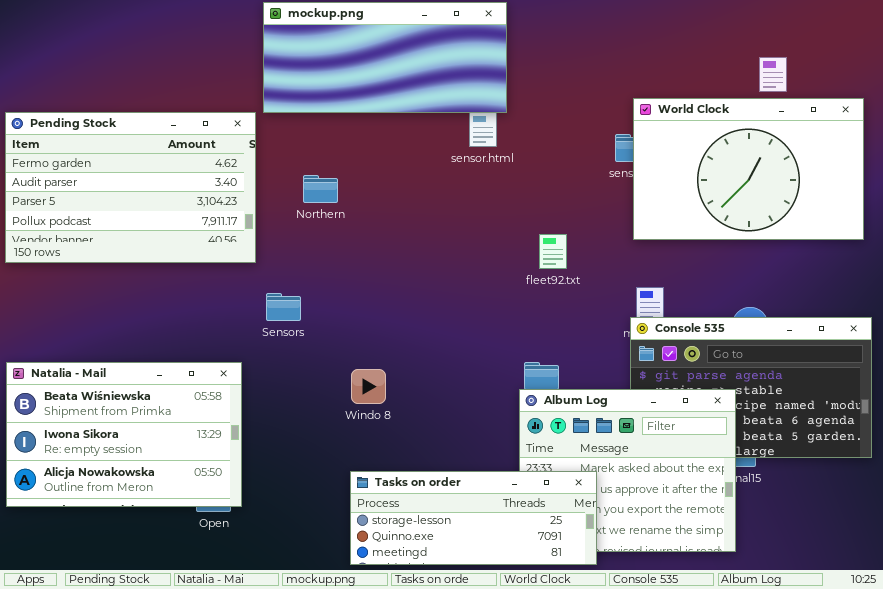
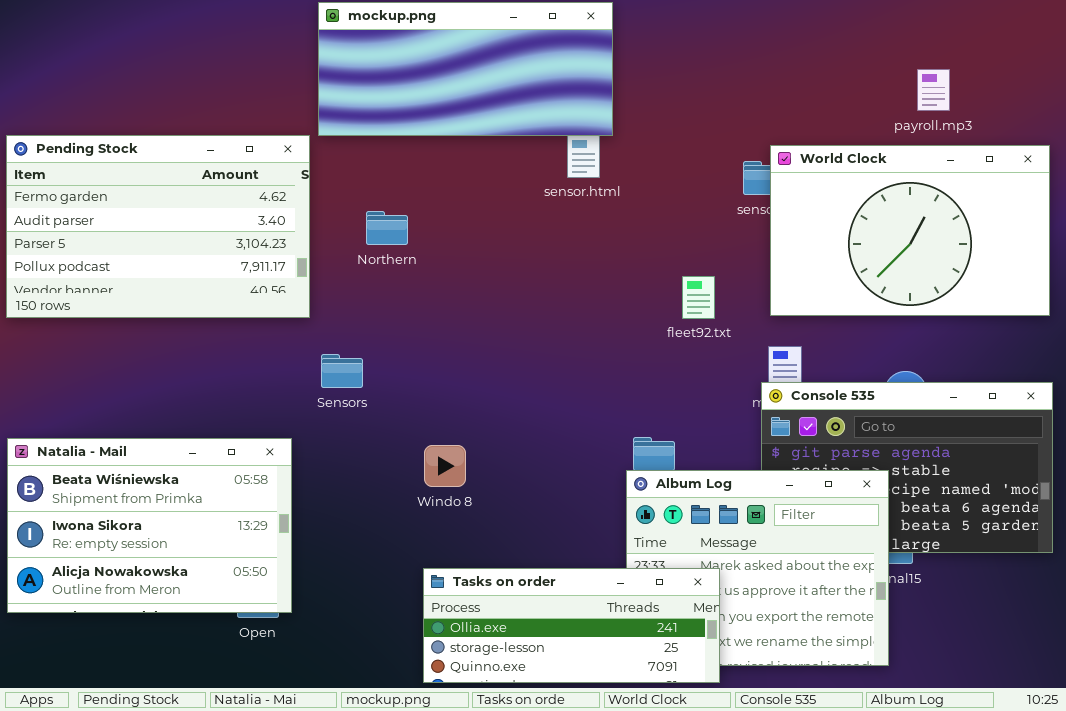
World Clock: [633,98,864,240] -> [770,145,1050,316], moved
fleet92.txt: [539,234,567,269] -> [682,276,715,319], moved
Tasks on order: [350,471,597,565] -> [423,568,720,683], scrolled up 1 row

